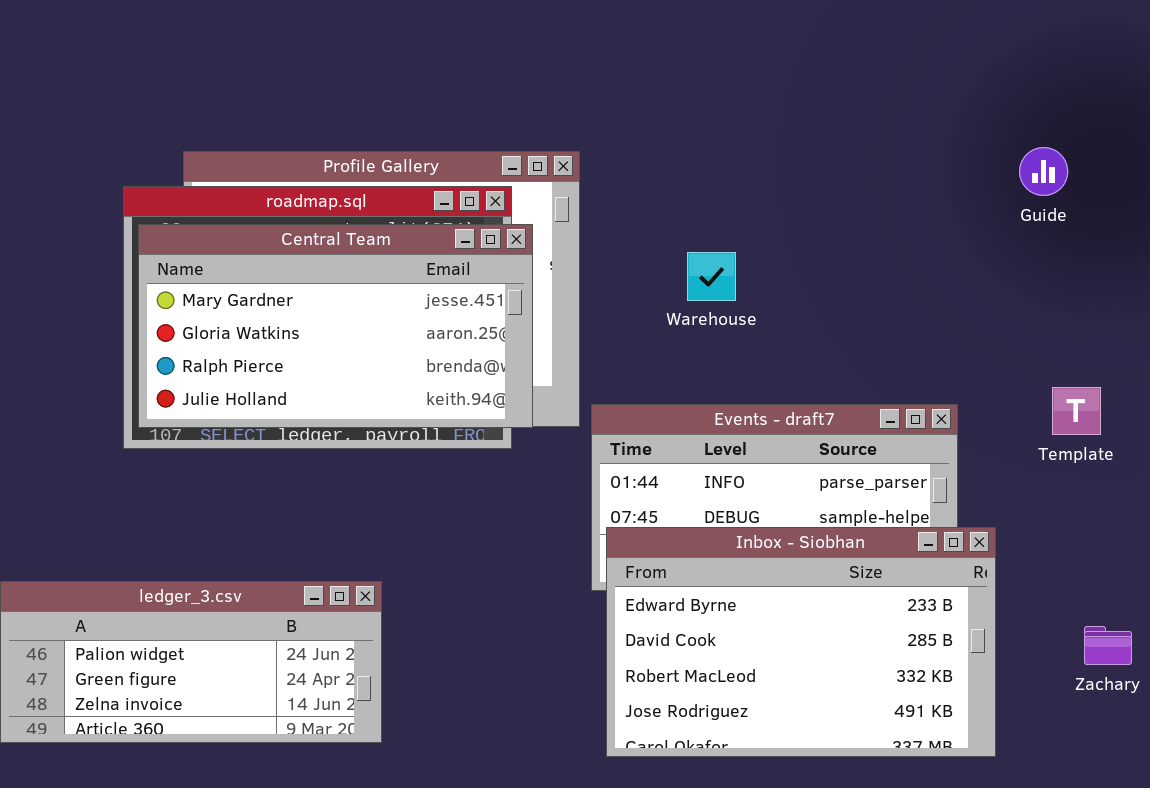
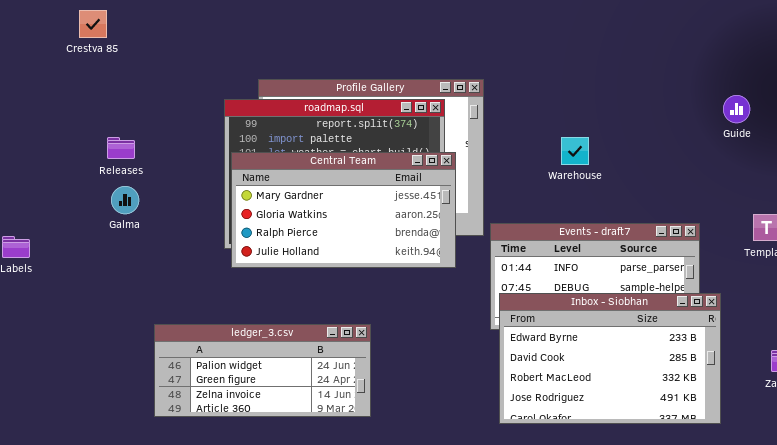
Guide: [1019,147,1068,196] -> [723,95,750,123], moved
Central Team: [138,224,533,428] -> [231,152,456,268], moved
Warehouse: [687,252,736,301] -> [561,137,589,165], moved

